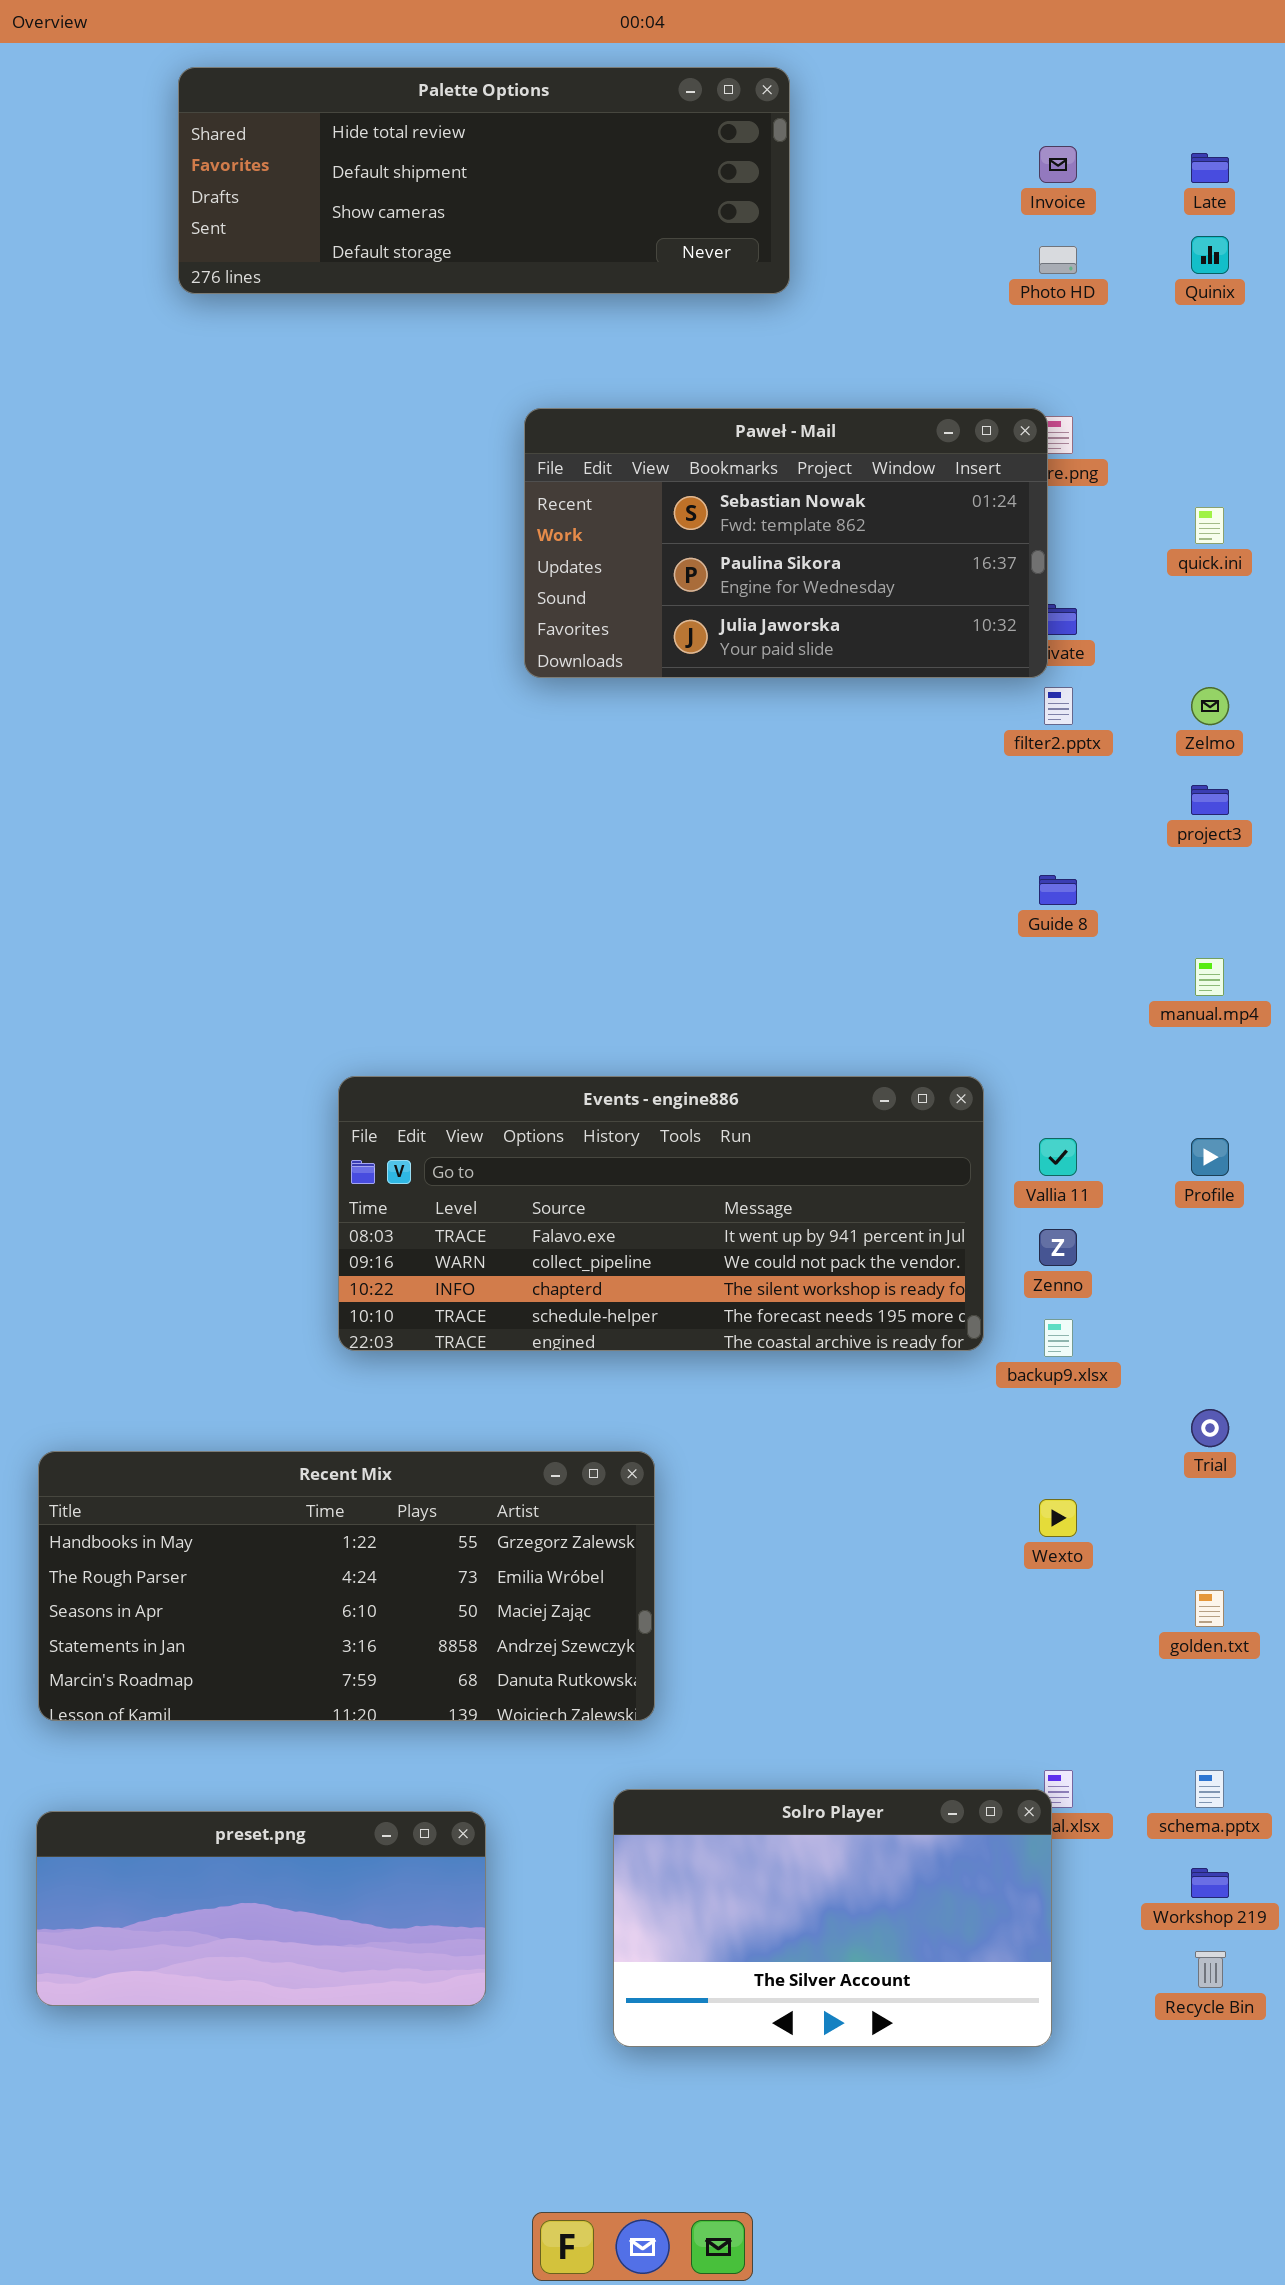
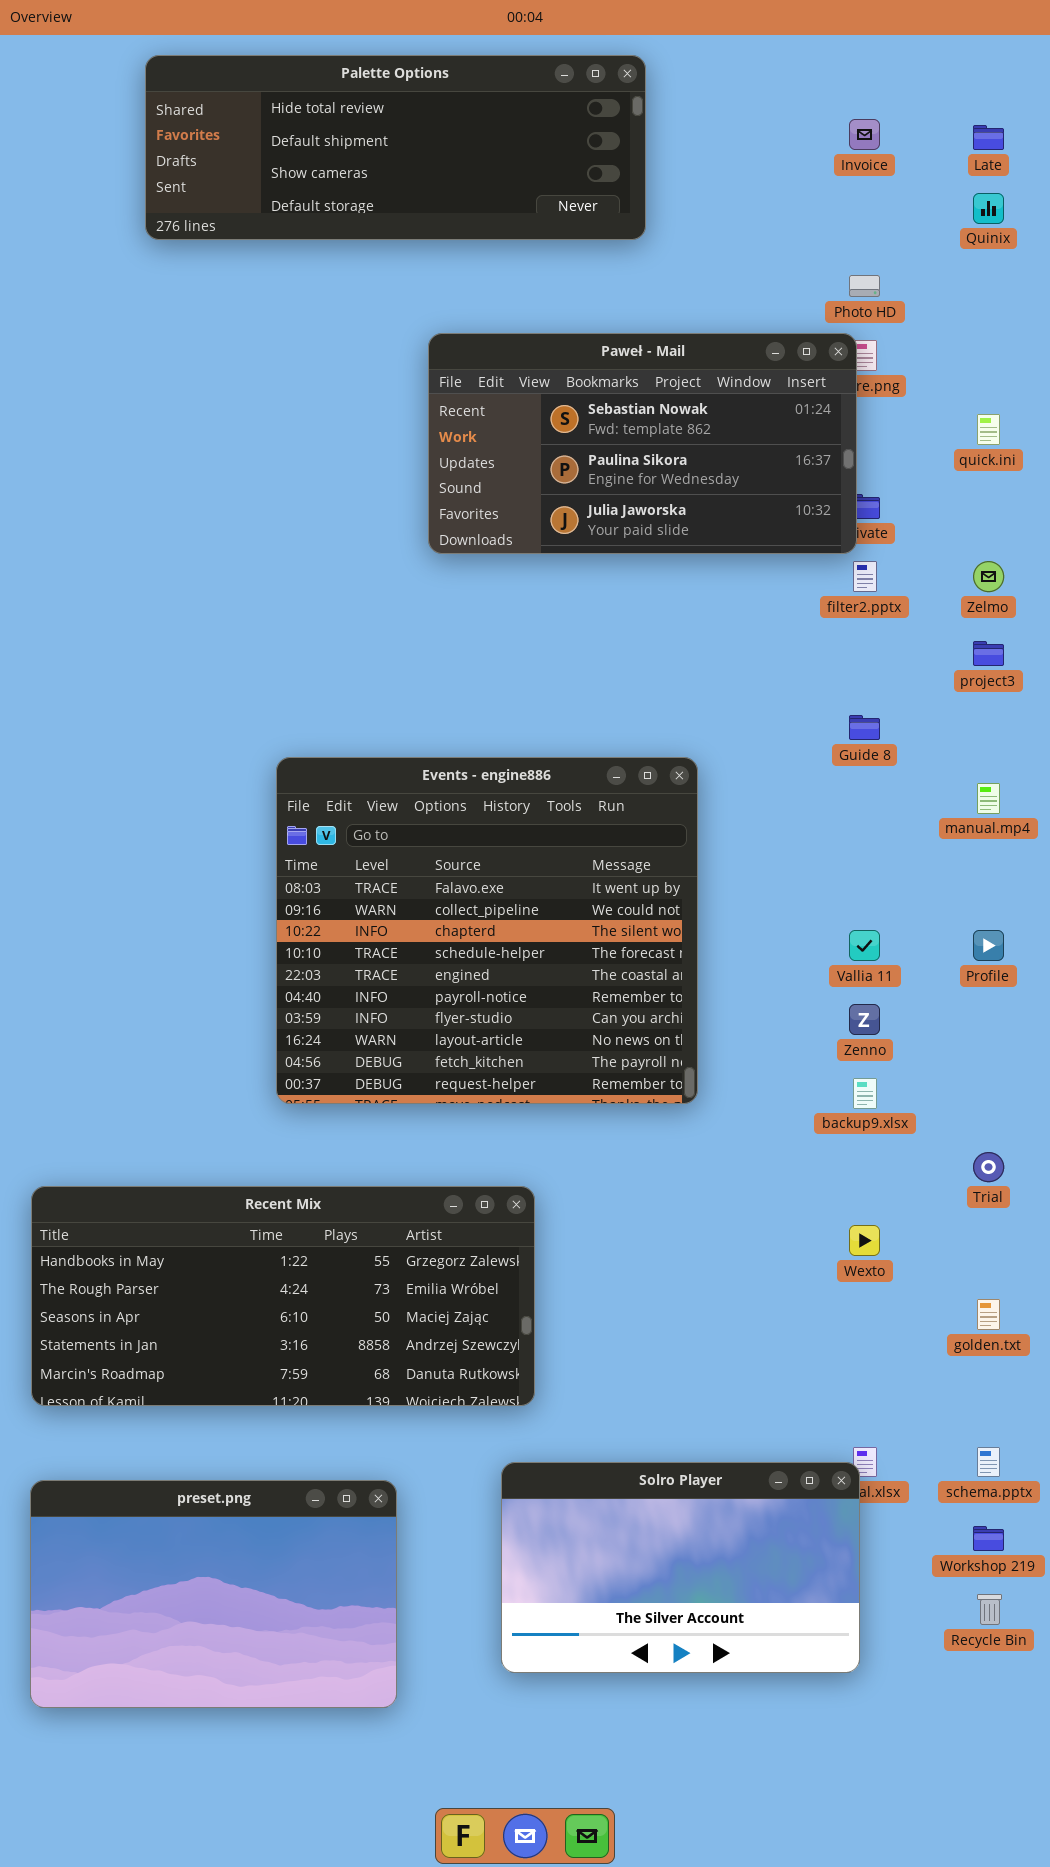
Photo HD: [1039,246,1077,274] -> [849,275,880,297], moved
Events - engine886: [338,1076,984,1351] -> [276,757,698,1104], resized
preset.png: [36,1811,486,2006] -> [30,1480,397,1708], resized

